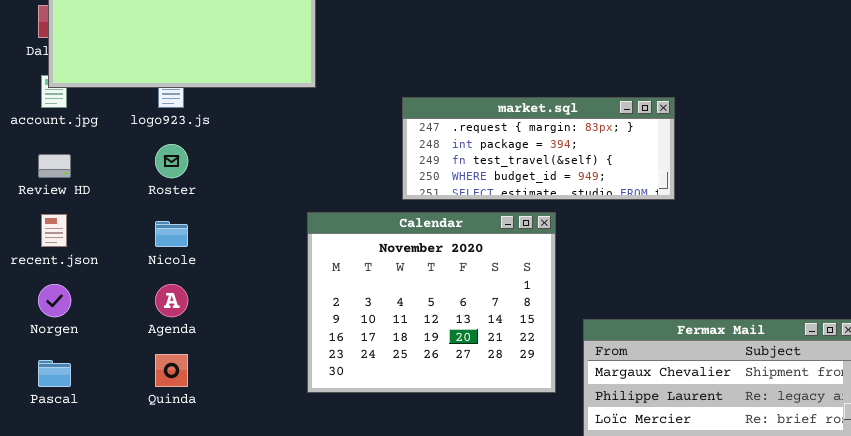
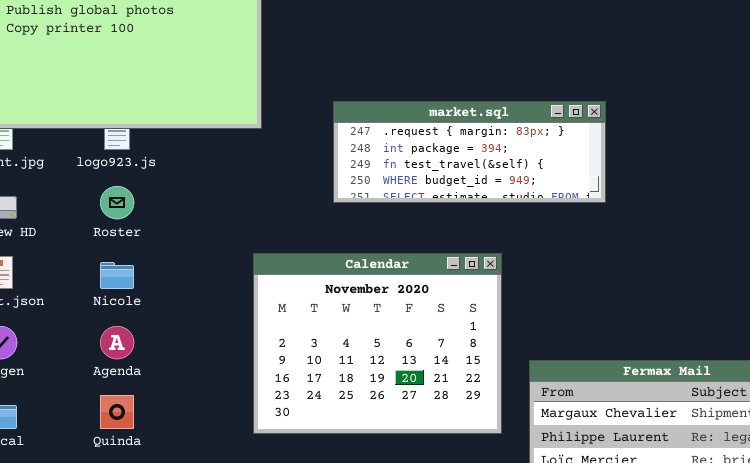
market.sql: [402,97,675,200] -> [333,101,606,203], moved

